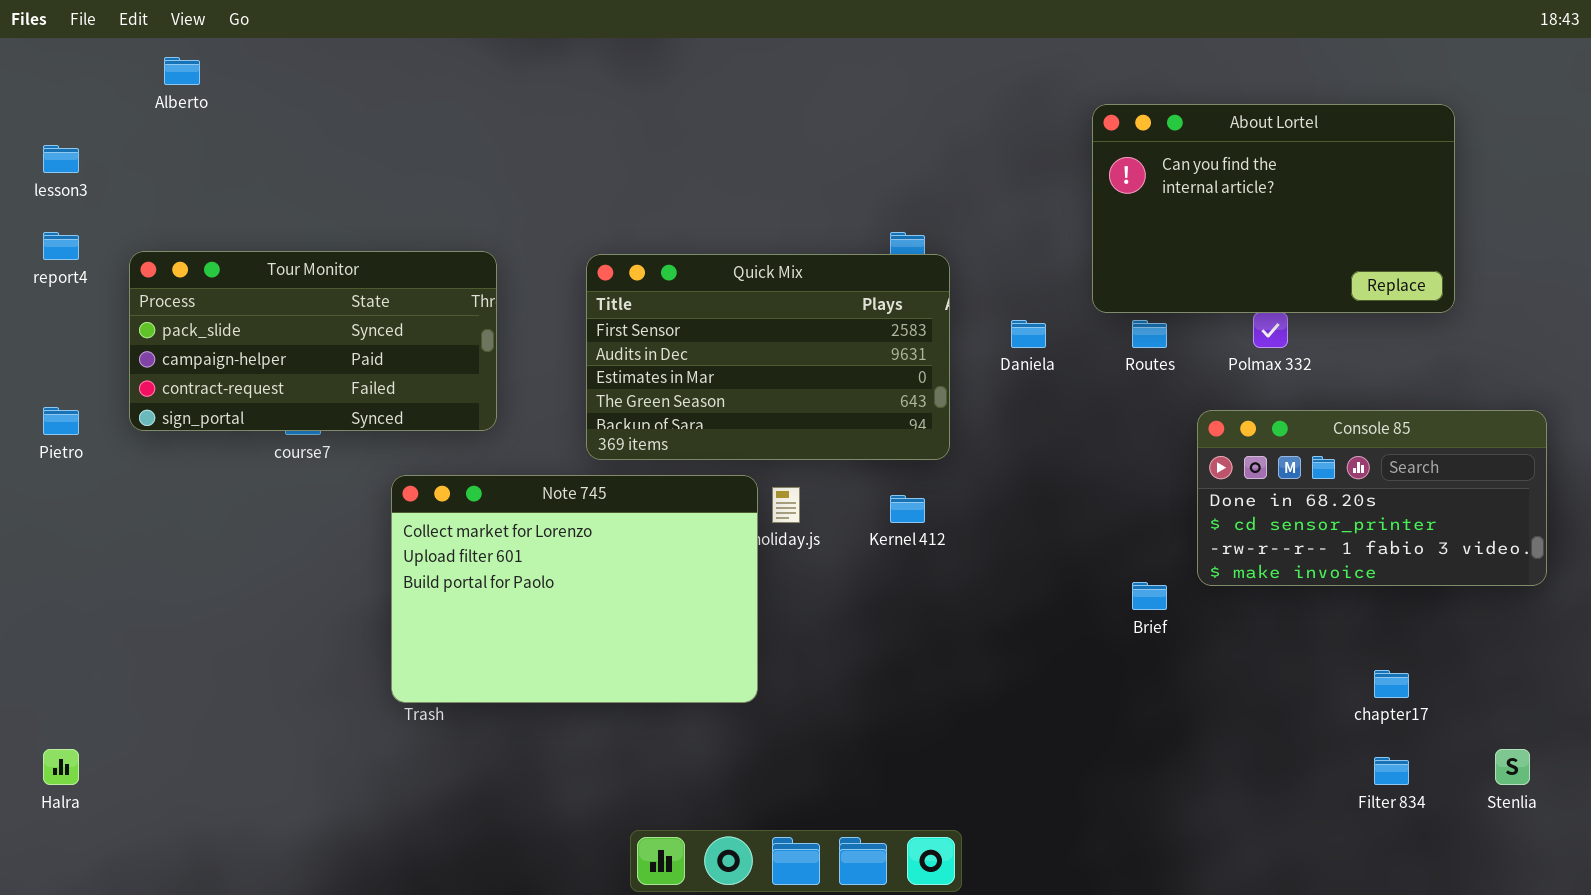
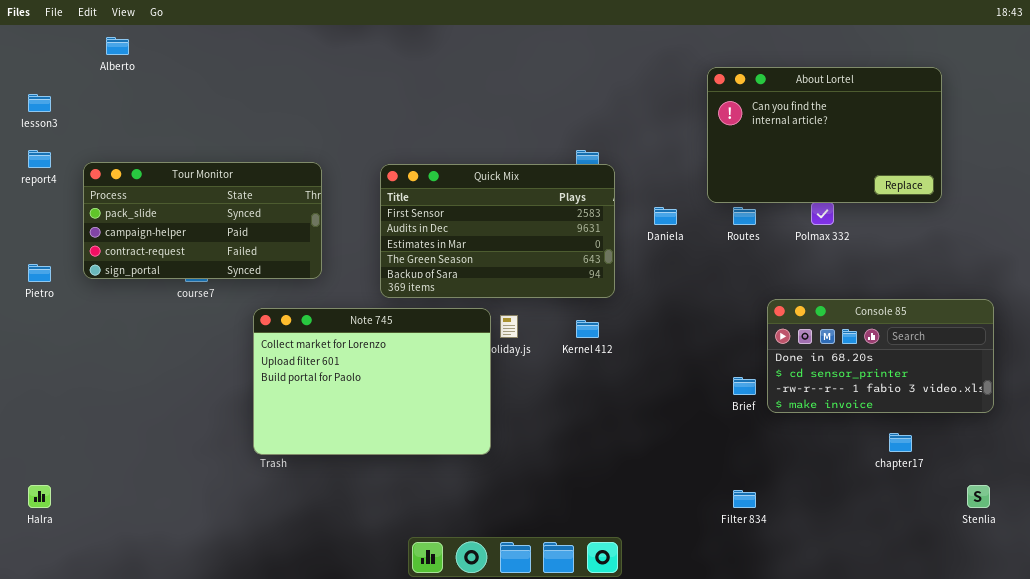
Console 85: [1197,410,1547,586] -> [767,299,994,413], moved
Filter 834: [1374,757,1409,785] -> [733,490,756,508], moved

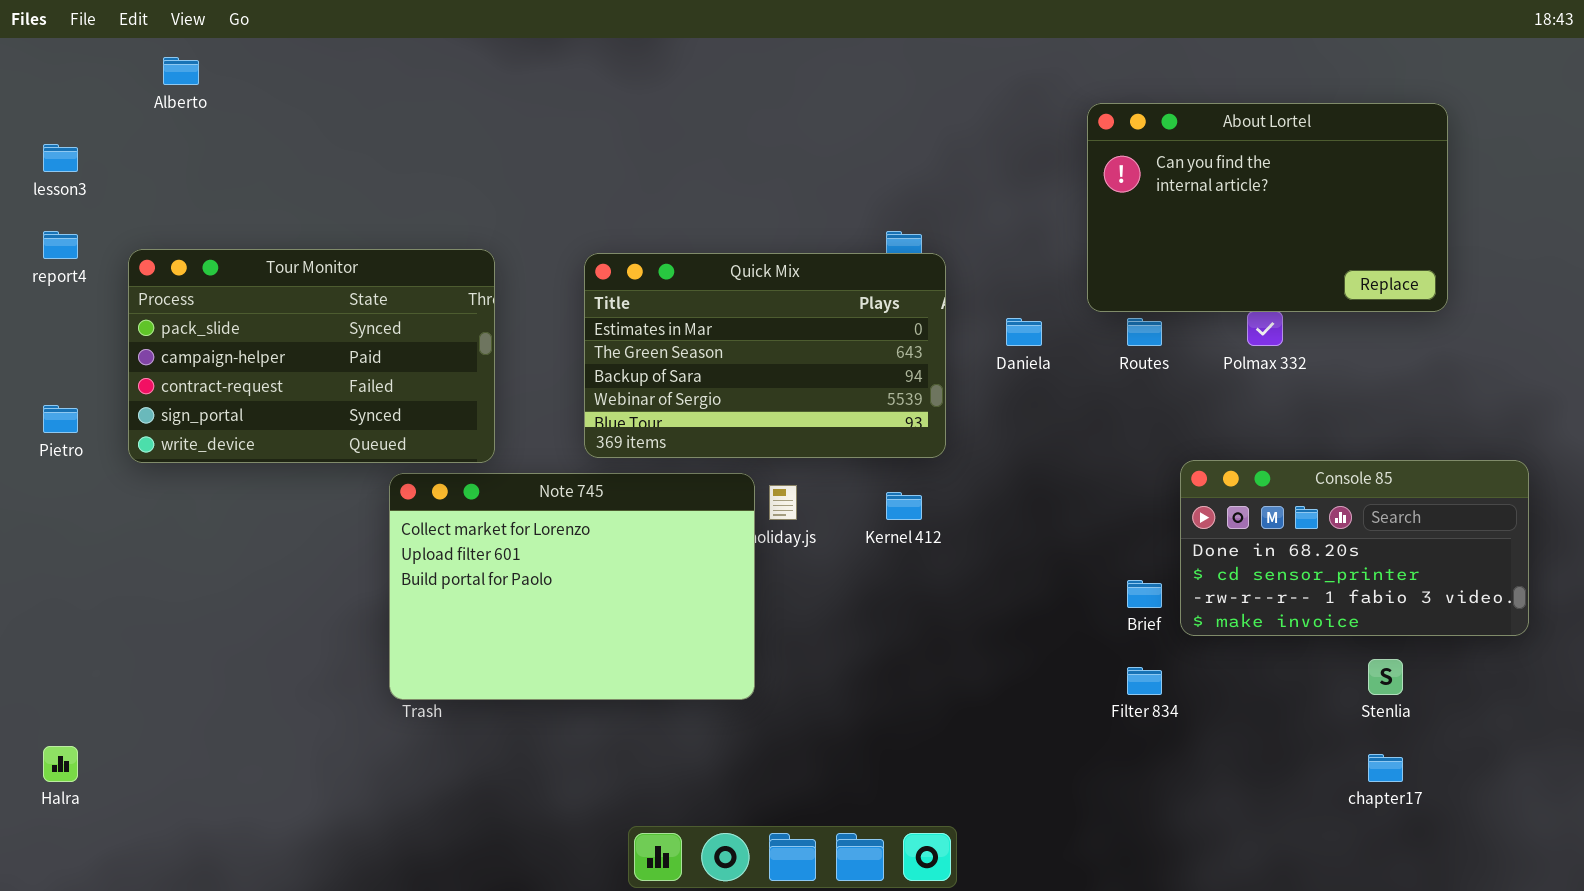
Tour Monitor: [83,162,322,279] -> [128,249,495,463], resized
Quick Mix: [380,164,615,298] -> [584,253,946,458], scrolled down 2 rows
chapter17: [889,433,912,452] -> [1368,754,1403,782], moved
Stenlia: [967,485,990,508] -> [1368,659,1403,695], moved
Filter 834: [733,490,756,508] -> [1127,667,1162,695], moved

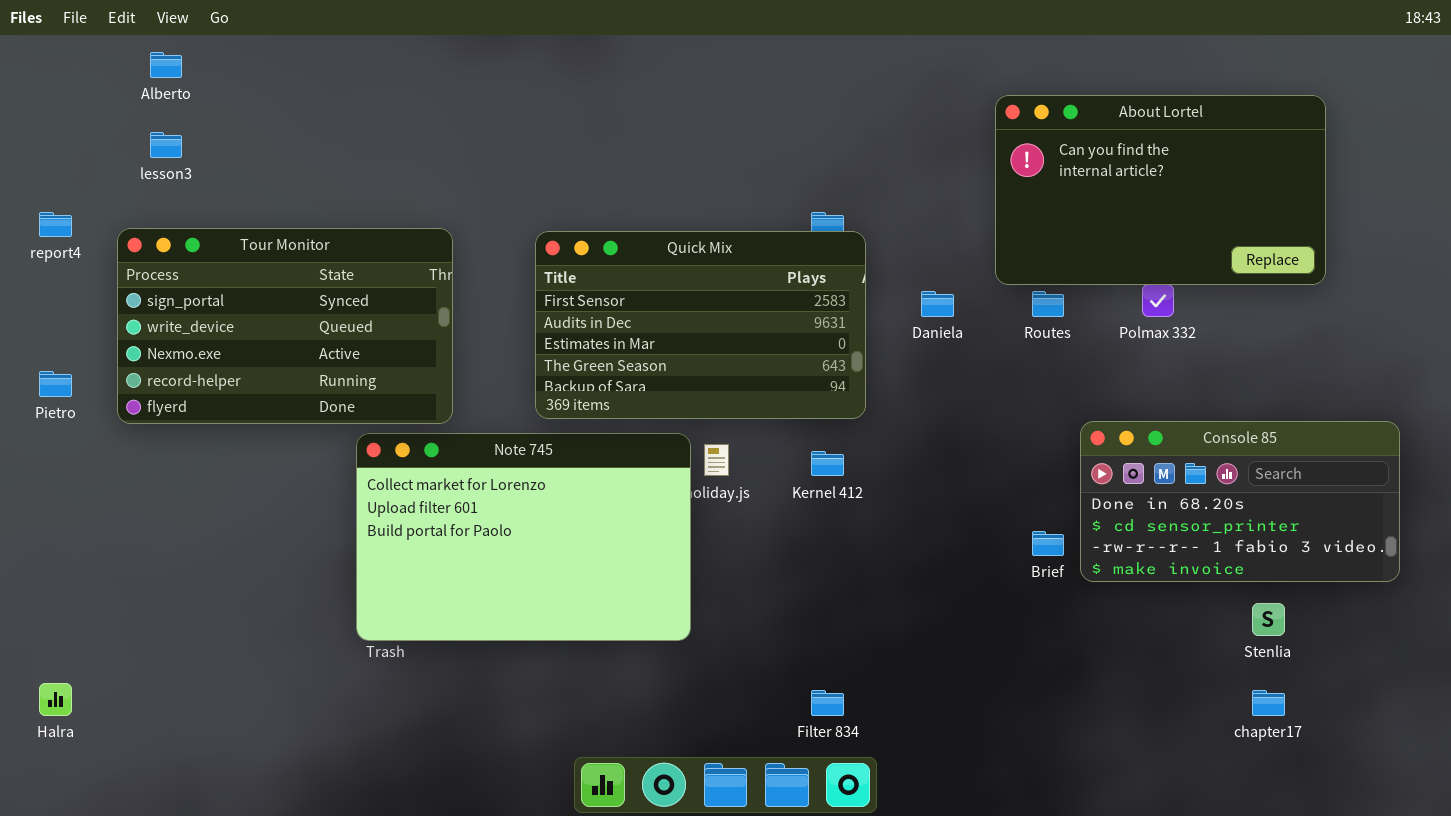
lesson3: [43,144,78,172] -> [150,132,182,158], moved
Tour Monitor: [128,249,495,463] -> [117,228,453,424], scrolled down 3 rows
Quick Mix: [584,253,946,458] -> [535,231,866,419], scrolled up 2 rows
Filter 834: [1127,667,1162,695] -> [811,690,844,716], moved

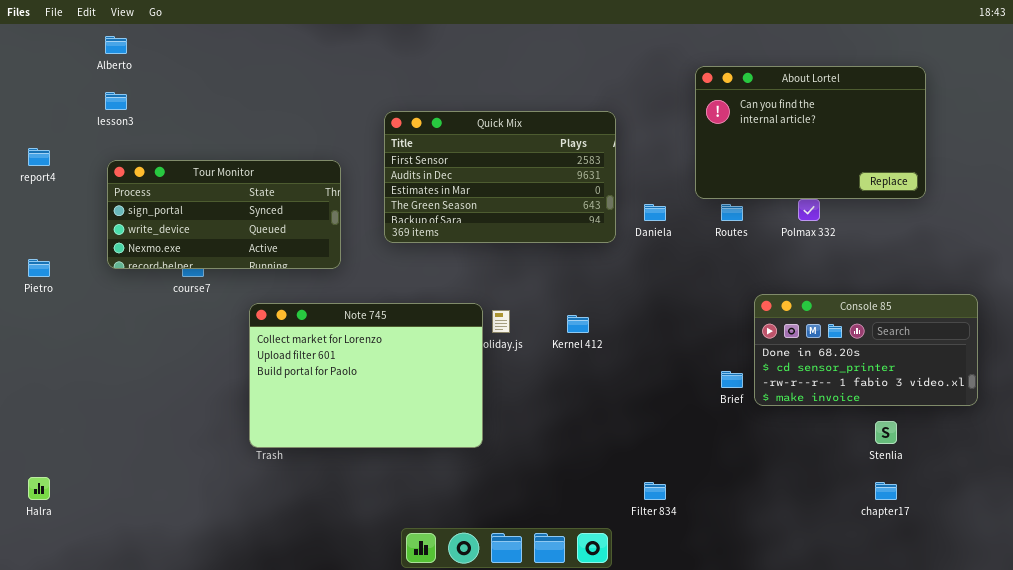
Tour Monitor: [117,228,453,424] -> [107,160,341,269], moved, resized
Quick Mix: [535,231,866,419] -> [384,111,616,243], moved
Filter 834: [811,690,844,716] -> [644,482,666,500], moved

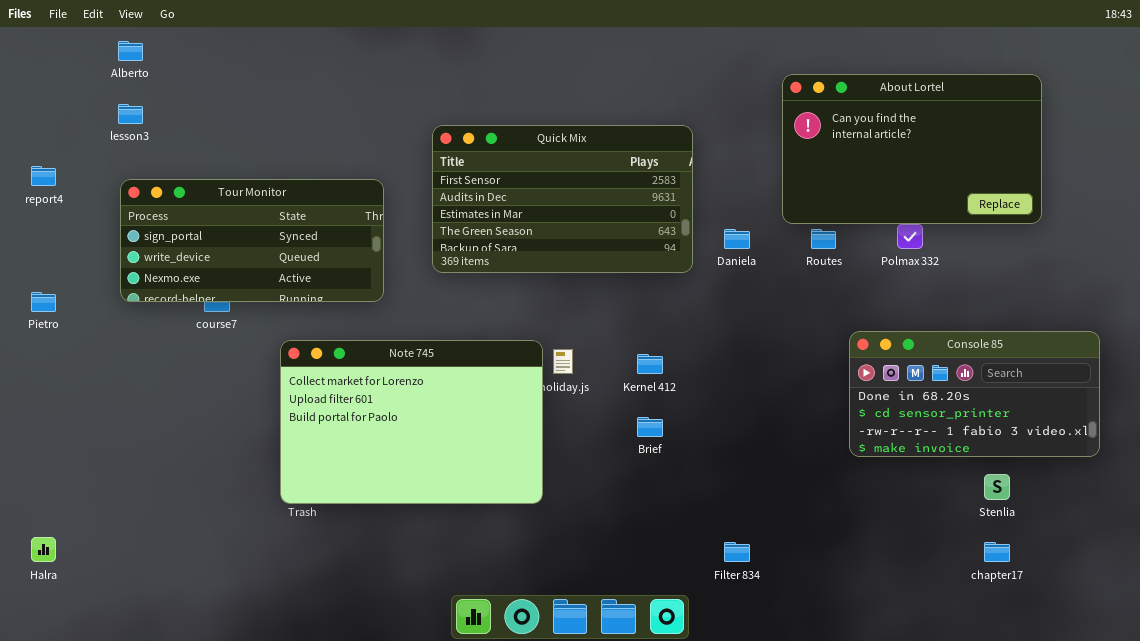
Brief: [721,371,743,388] -> [637,417,663,437], moved

